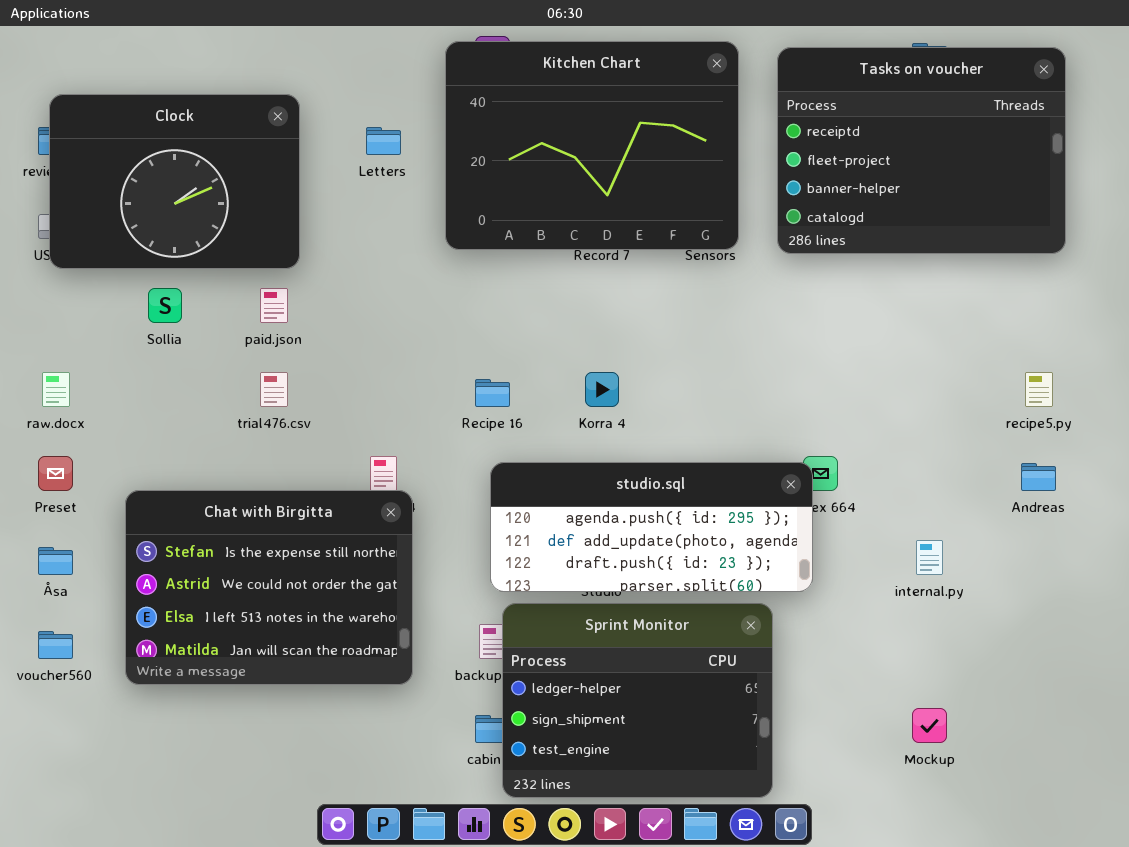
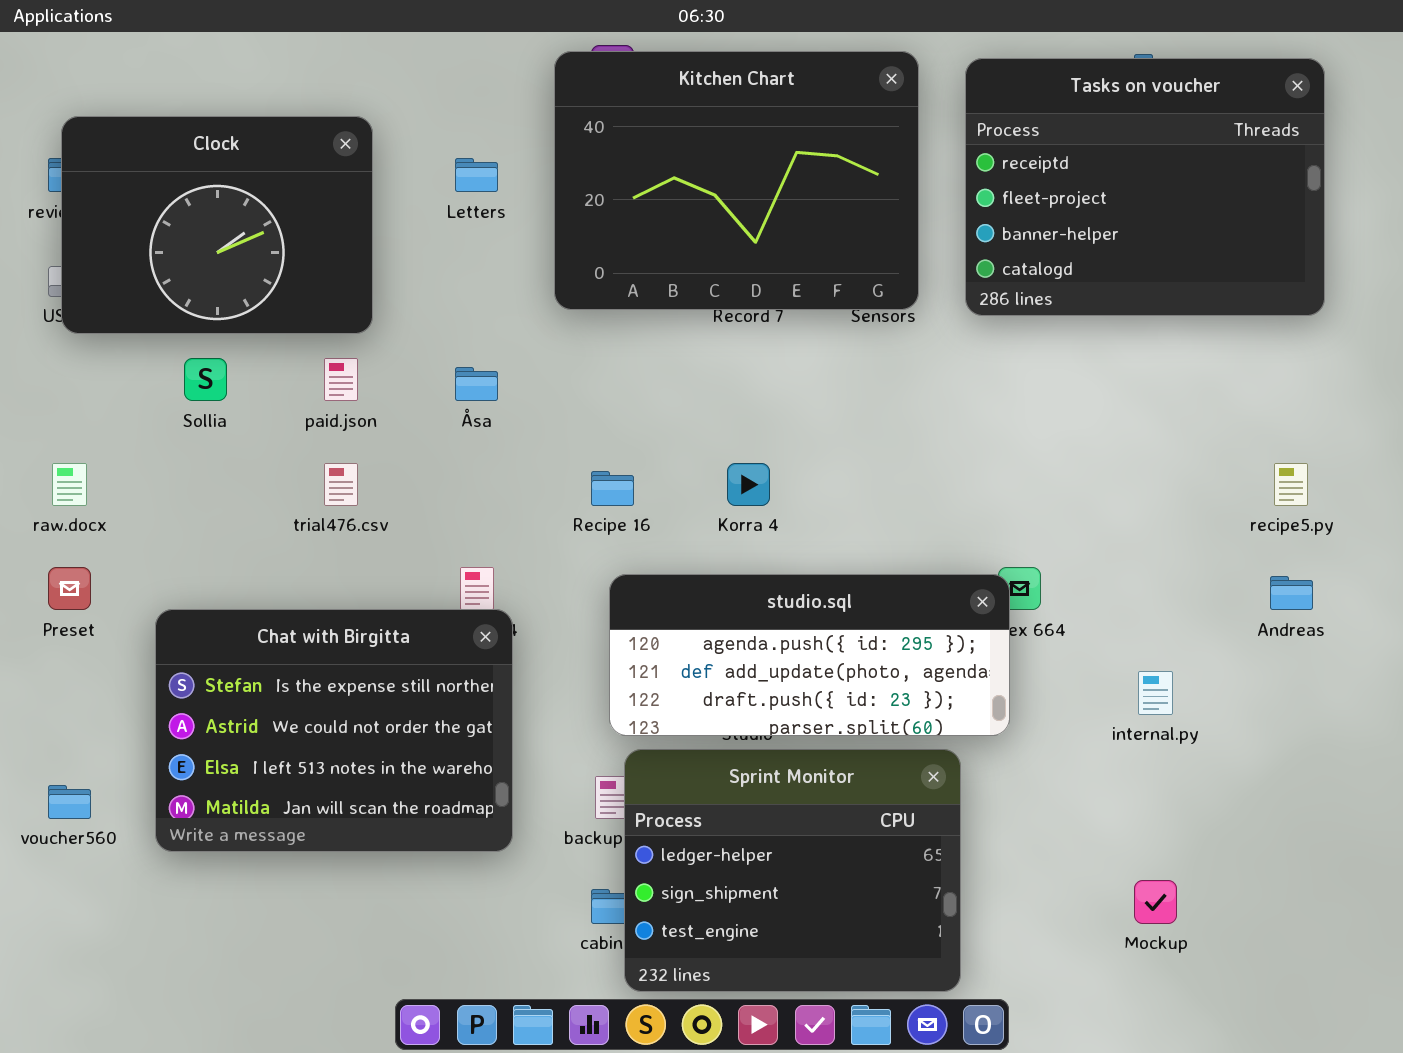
Åsa: [38,547,73,575] -> [455,367,498,401], moved

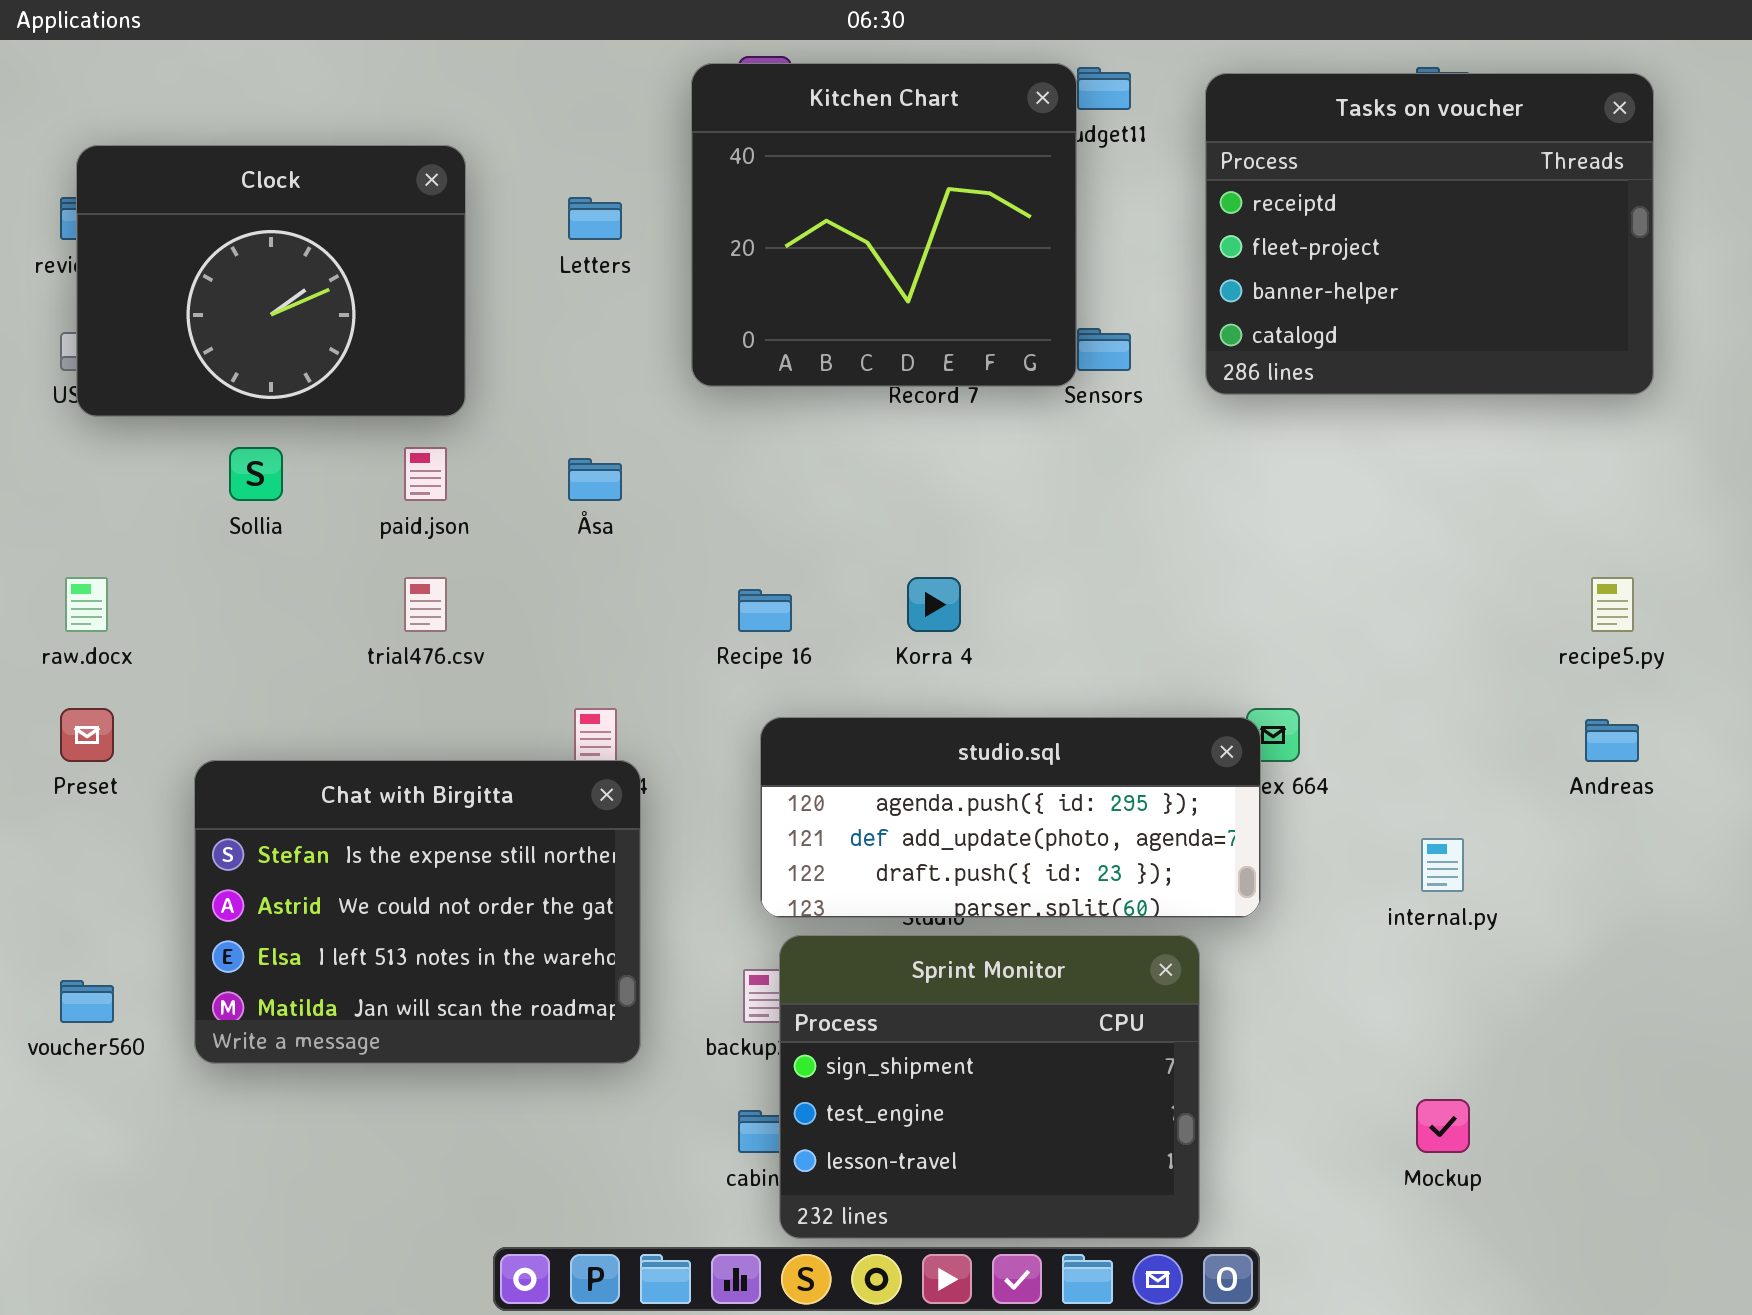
Kitchen Chart: [554,51,919,310] -> [691,63,1077,387], resized
Sprint Monitor: [624,749,961,992] -> [779,935,1200,1239], scrolled down 1 row

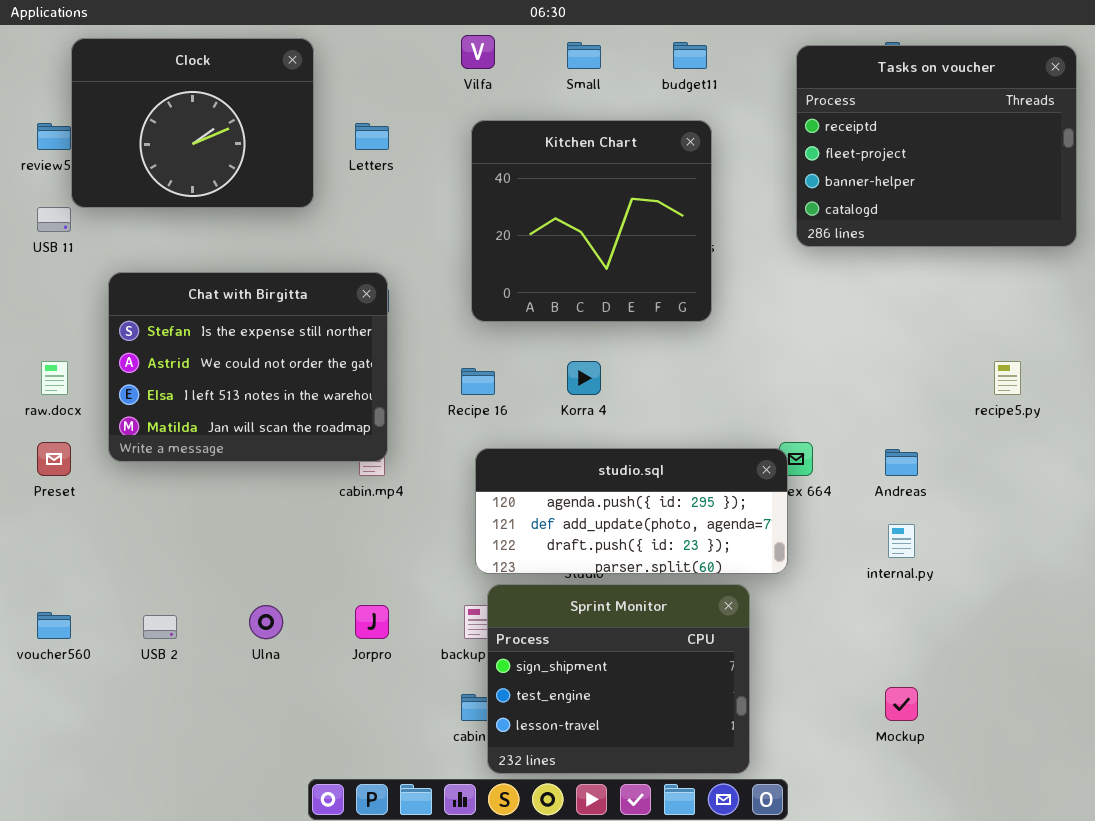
Kitchen Chart: [691,63,1077,387] -> [471,120,712,322], moved
Tasks on voucher: [1205,73,1654,395] -> [796,45,1077,247], moved
Clock: [76,145,466,417] -> [71,38,314,208], moved
Andreas: [1585,719,1639,762] -> [885,449,918,476], moved
Chat with Birgitta: [194,760,641,1064] -> [108,272,388,462], moved

